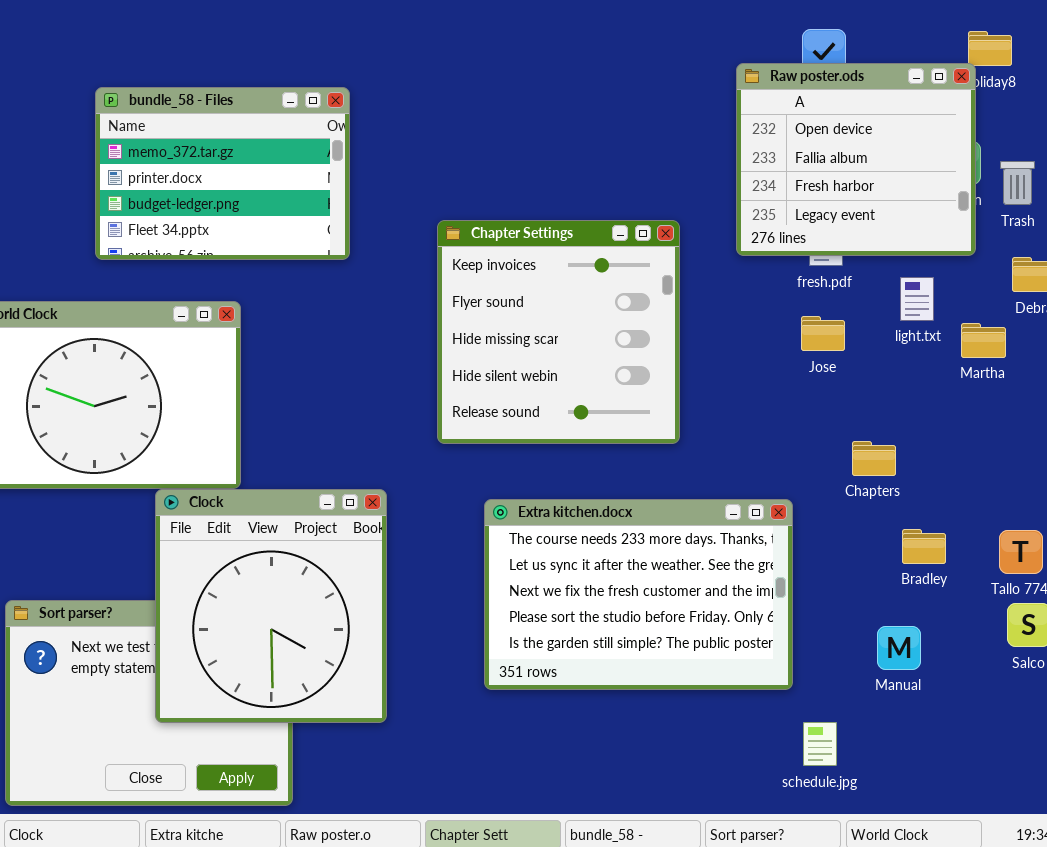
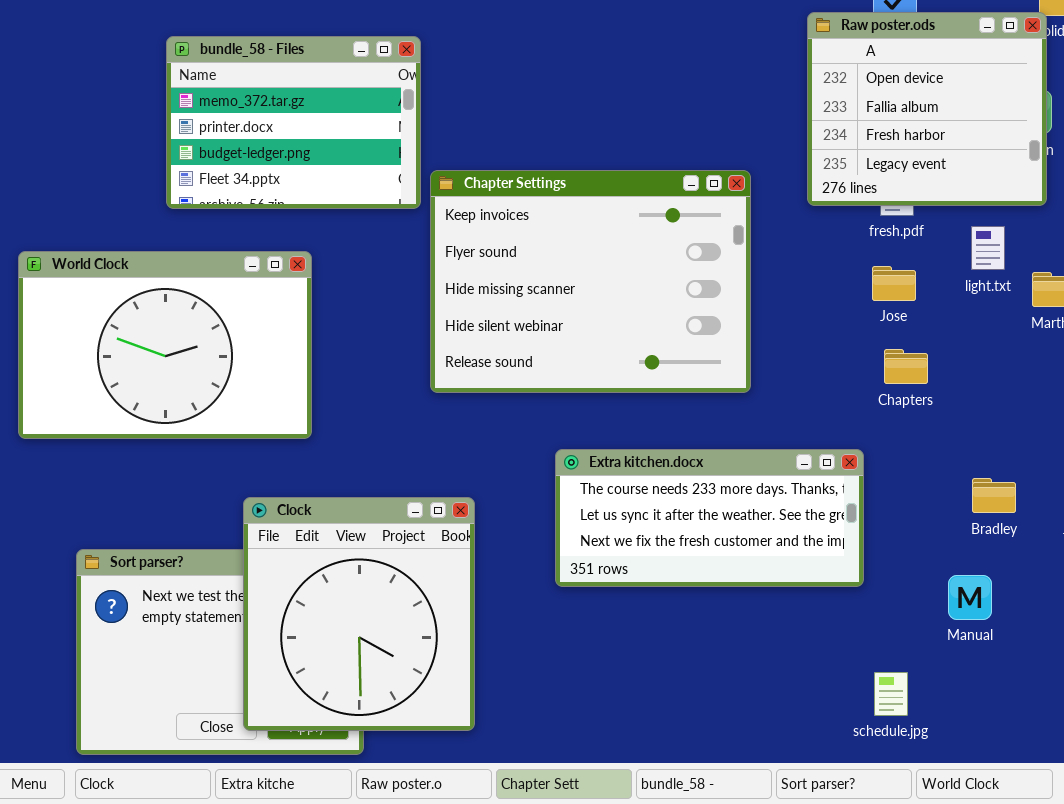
Chapter Settings: [437,220,680,444] -> [430,170,751,393], resized
Chapters: [852,441,896,476] -> [884,349,928,384], moved
Clock: [155,489,387,723] -> [243,497,475,731], moved
Extra kitchen.docx: [484,499,793,690] -> [555,449,864,587], resized

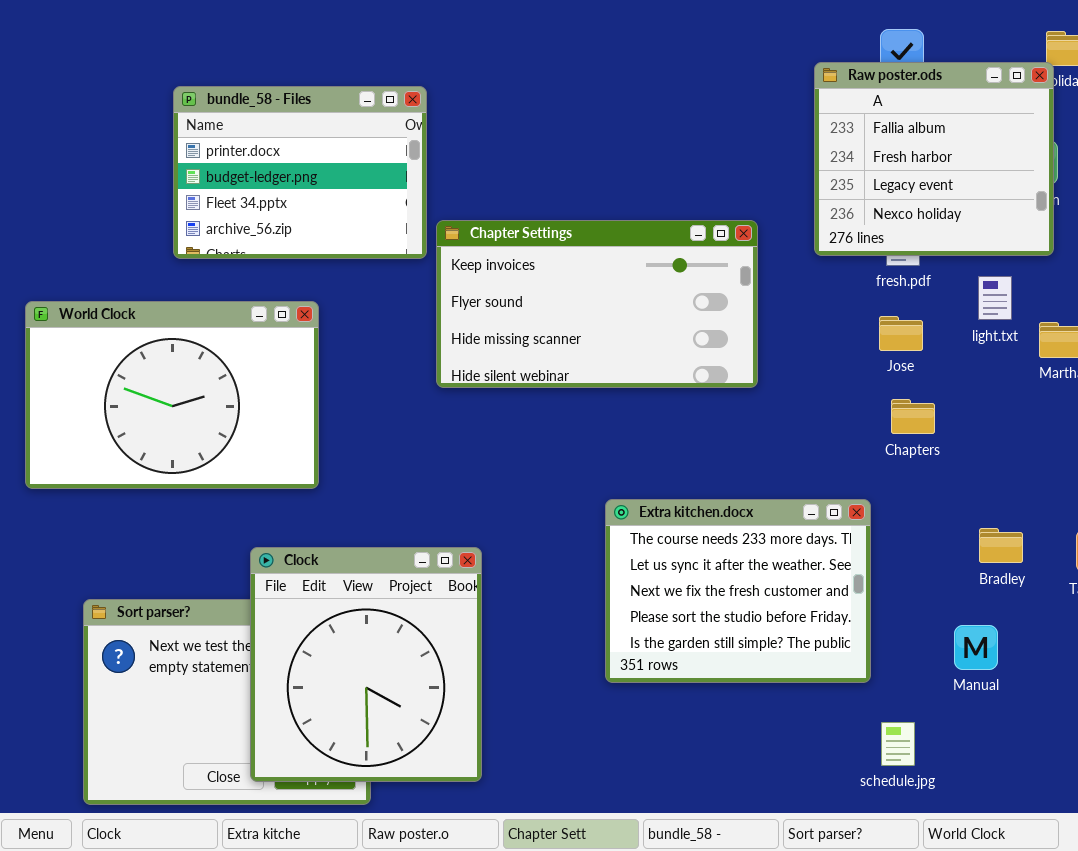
Raw poster.ods: [807,12,1047,206] -> [814,62,1054,256], scrolled down 1 row
bundle_58 - Files: [166,36,421,209] -> [173,86,427,259], scrolled down 1 row
Chapter Settings: [430,170,751,393] -> [436,220,758,388], resized
Extra kitchen.docx: [555,449,864,587] -> [605,499,871,683], resized

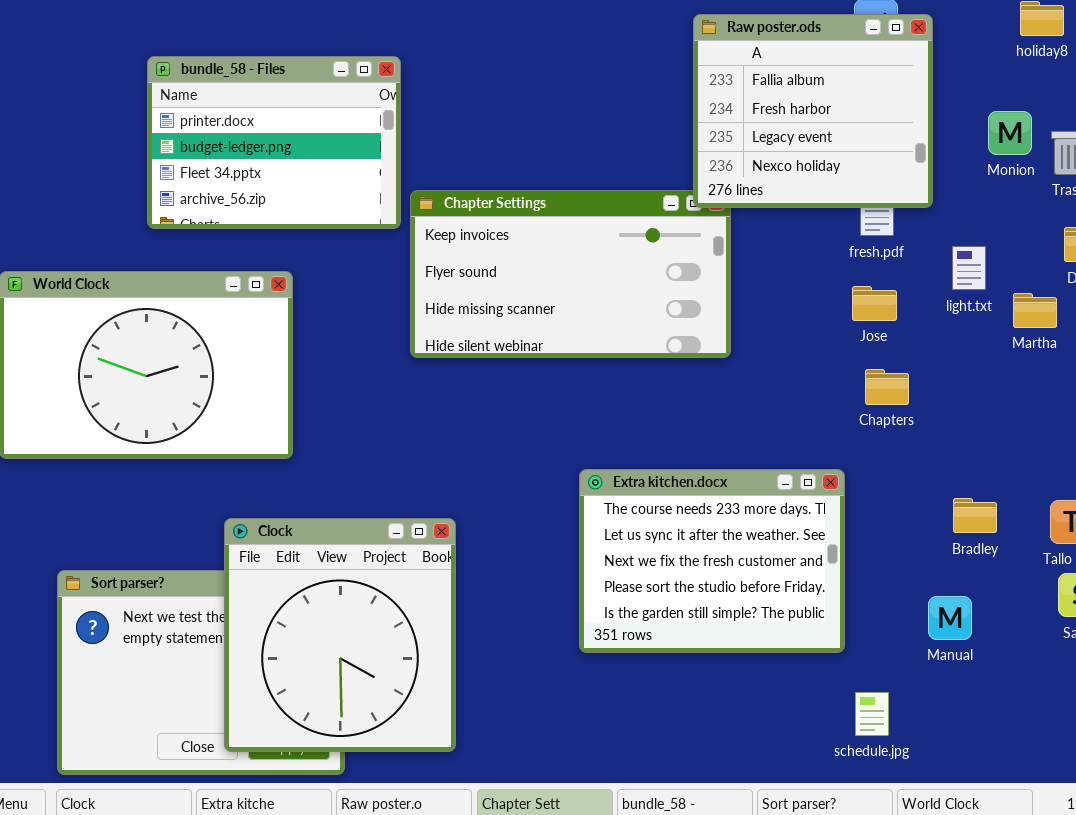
Raw poster.ods: [814,62,1054,256] -> [693,14,933,208], moved

